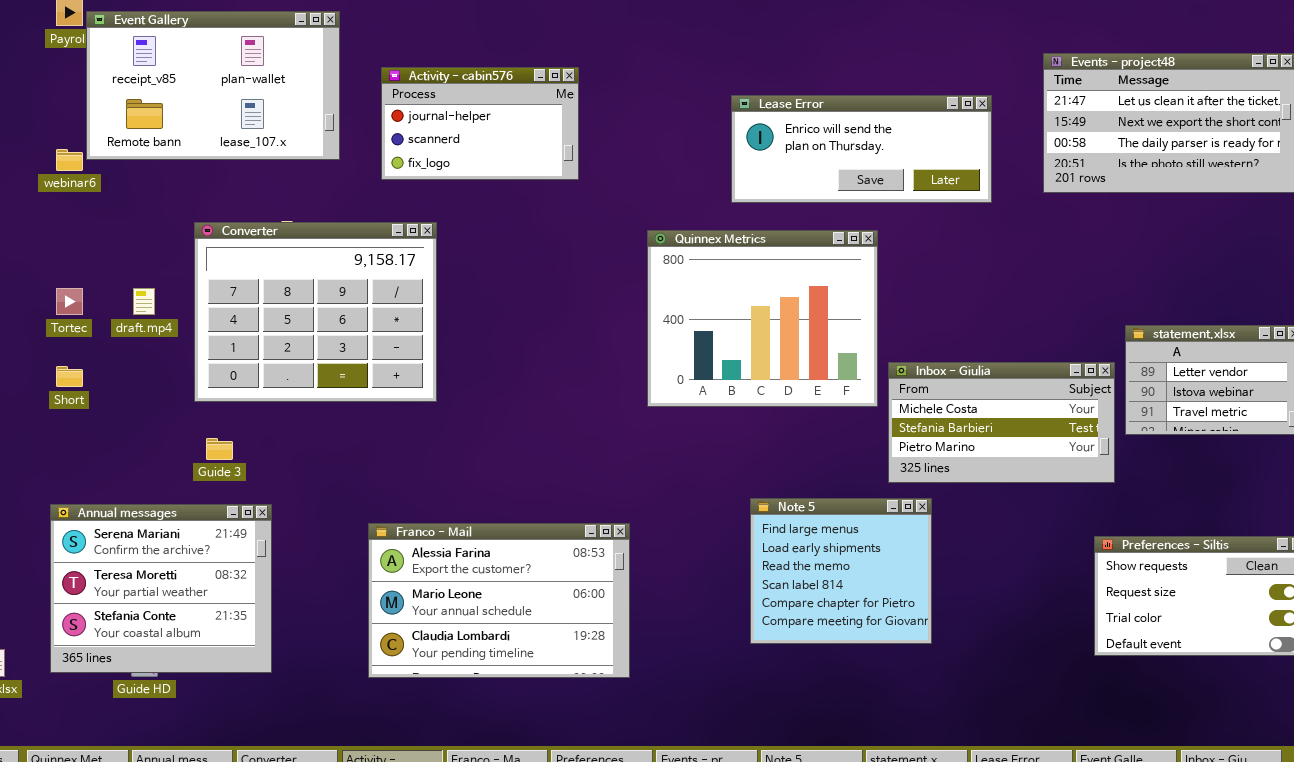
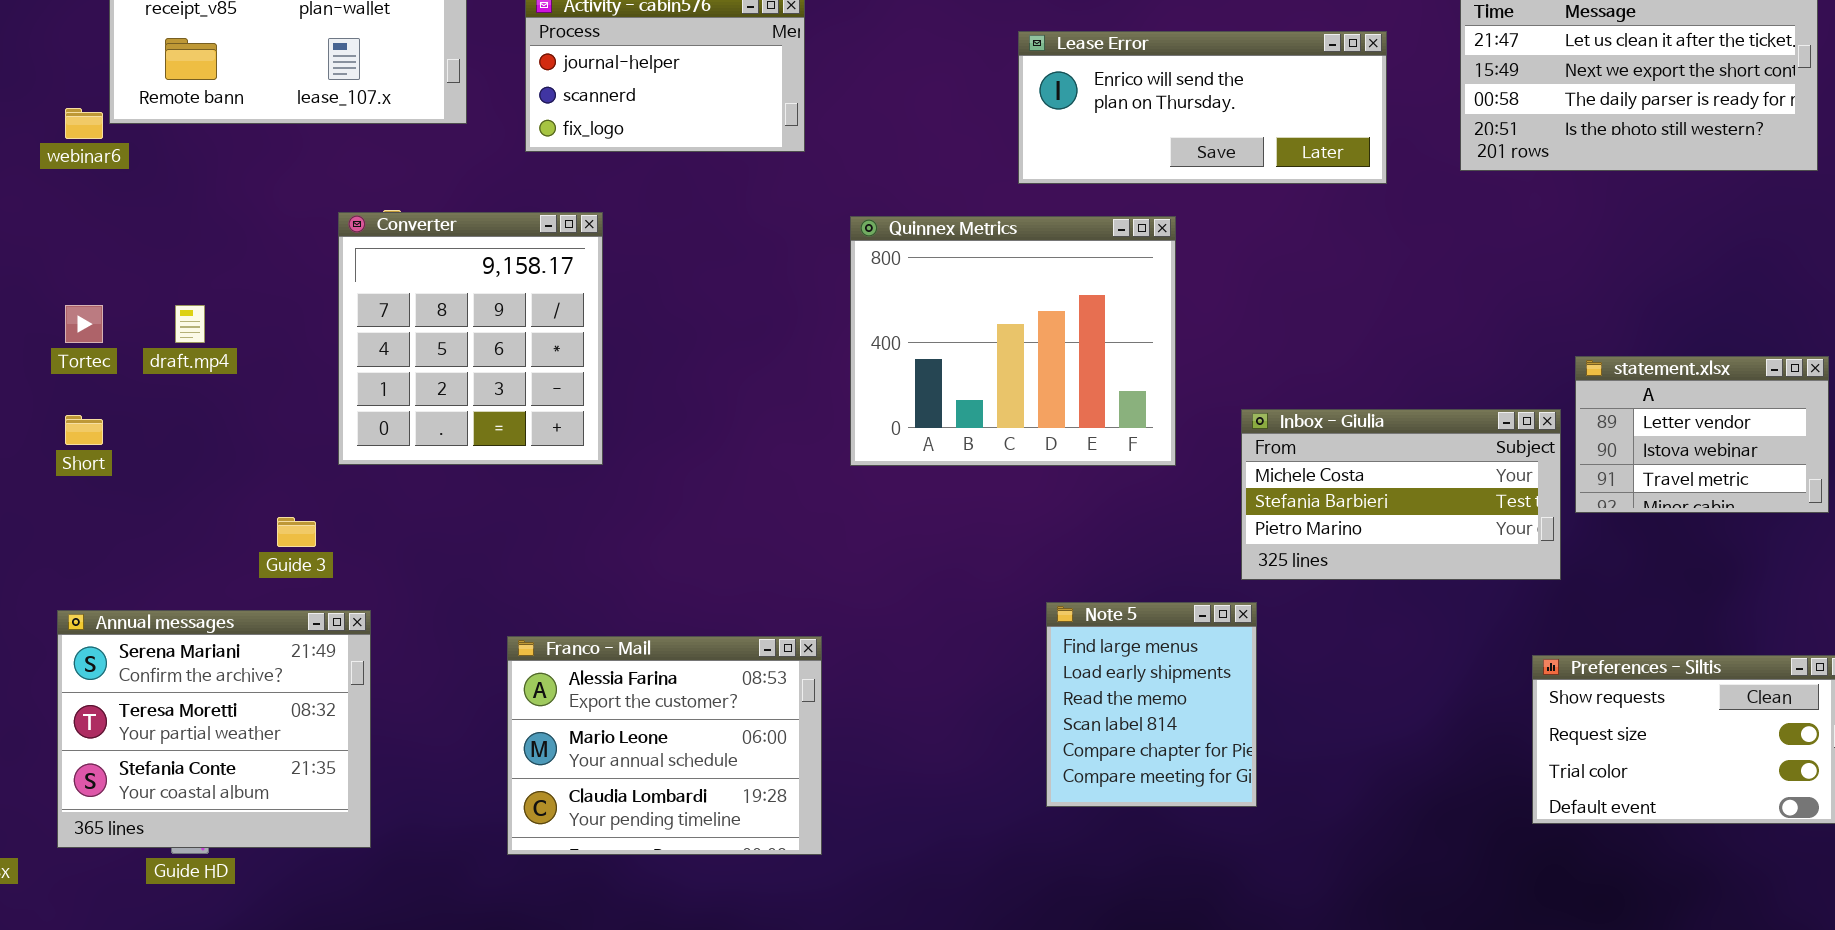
Converter: [194,222,437,402] -> [338,212,603,465], resized
Quinnex Metrics: [647,230,878,407] -> [850,216,1176,466], moved
Note 5: [750,498,932,644] -> [1046,602,1257,807], resized
Franco - Mail: [368,523,630,678] -> [507,636,822,855], resized

